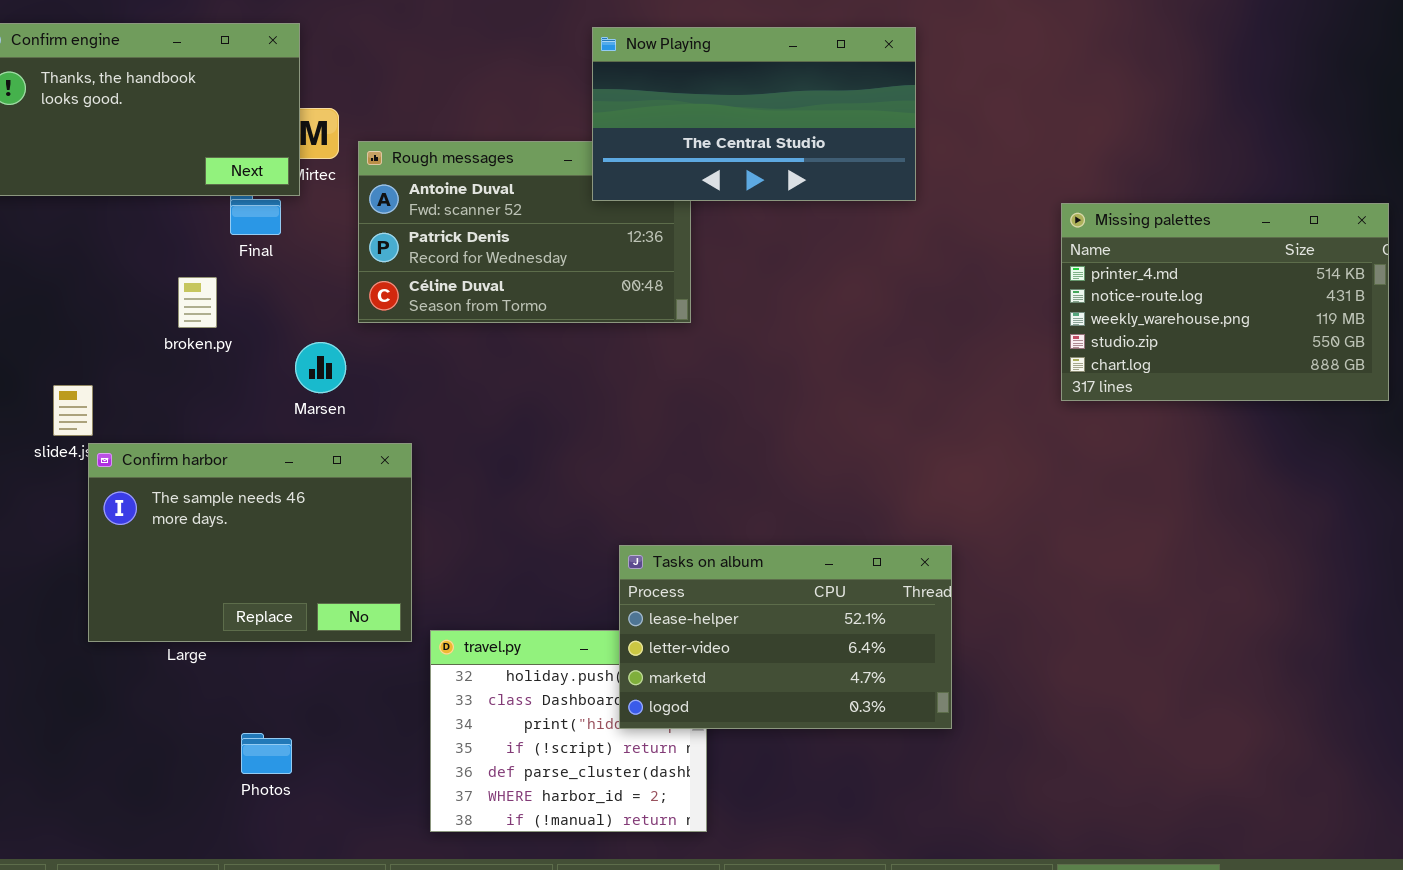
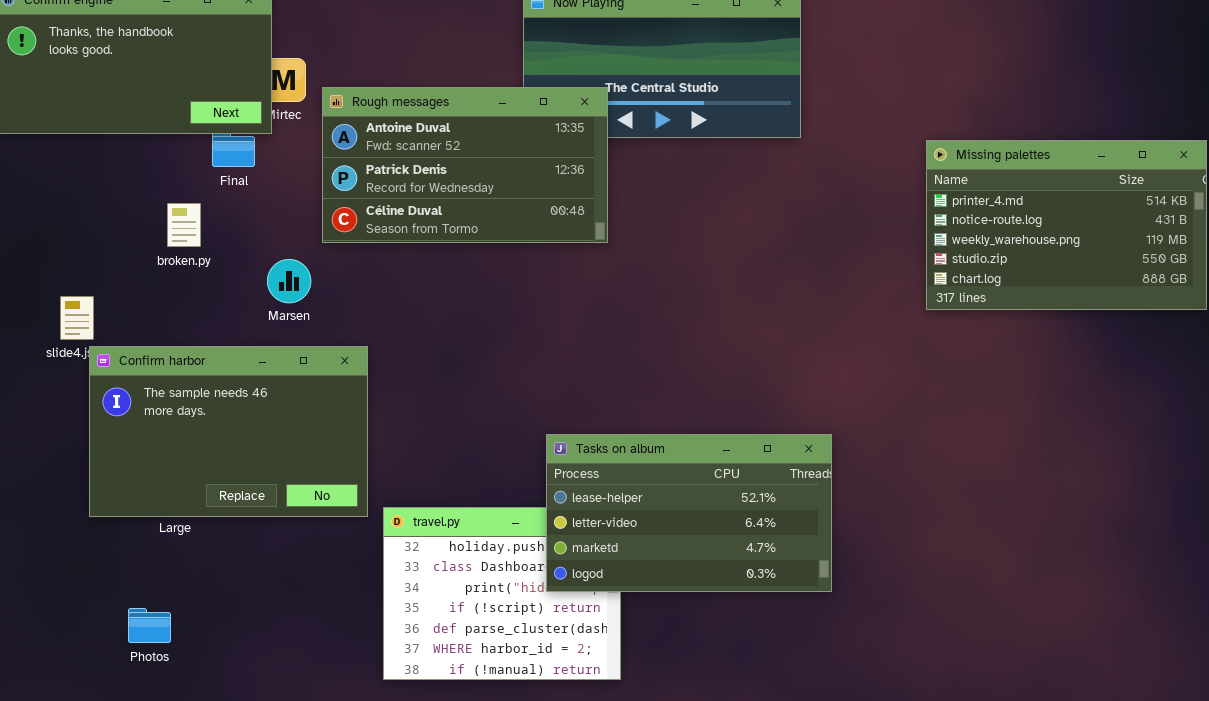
Rough messages: [358,141,691,323] -> [322,87,608,243], raised
Photos: [241,733,292,774] -> [128,608,171,643], moved

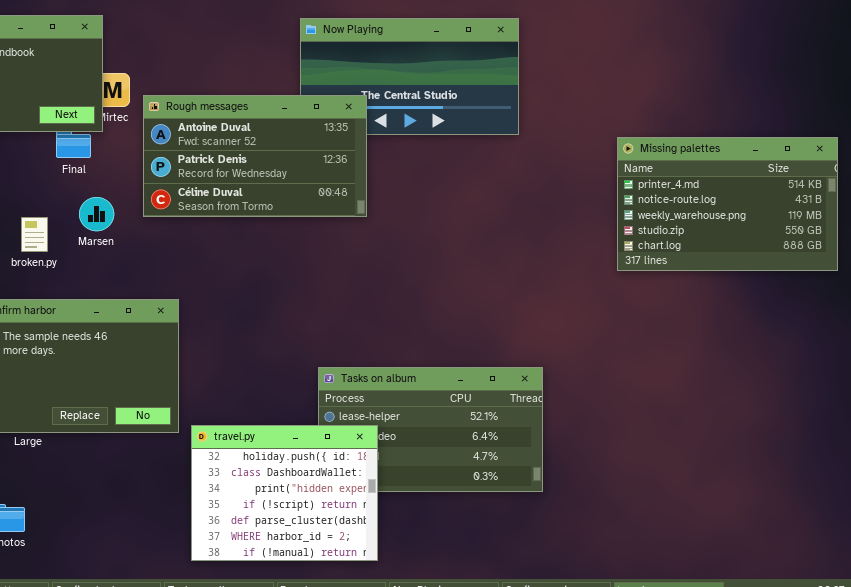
broken.py: [167,203,201,247] -> [21,217,48,252], moved
Marsen: [267,259,311,303] -> [79,197,114,231], moved
travel.py: [383,507,621,680] -> [191,425,378,561], raised

